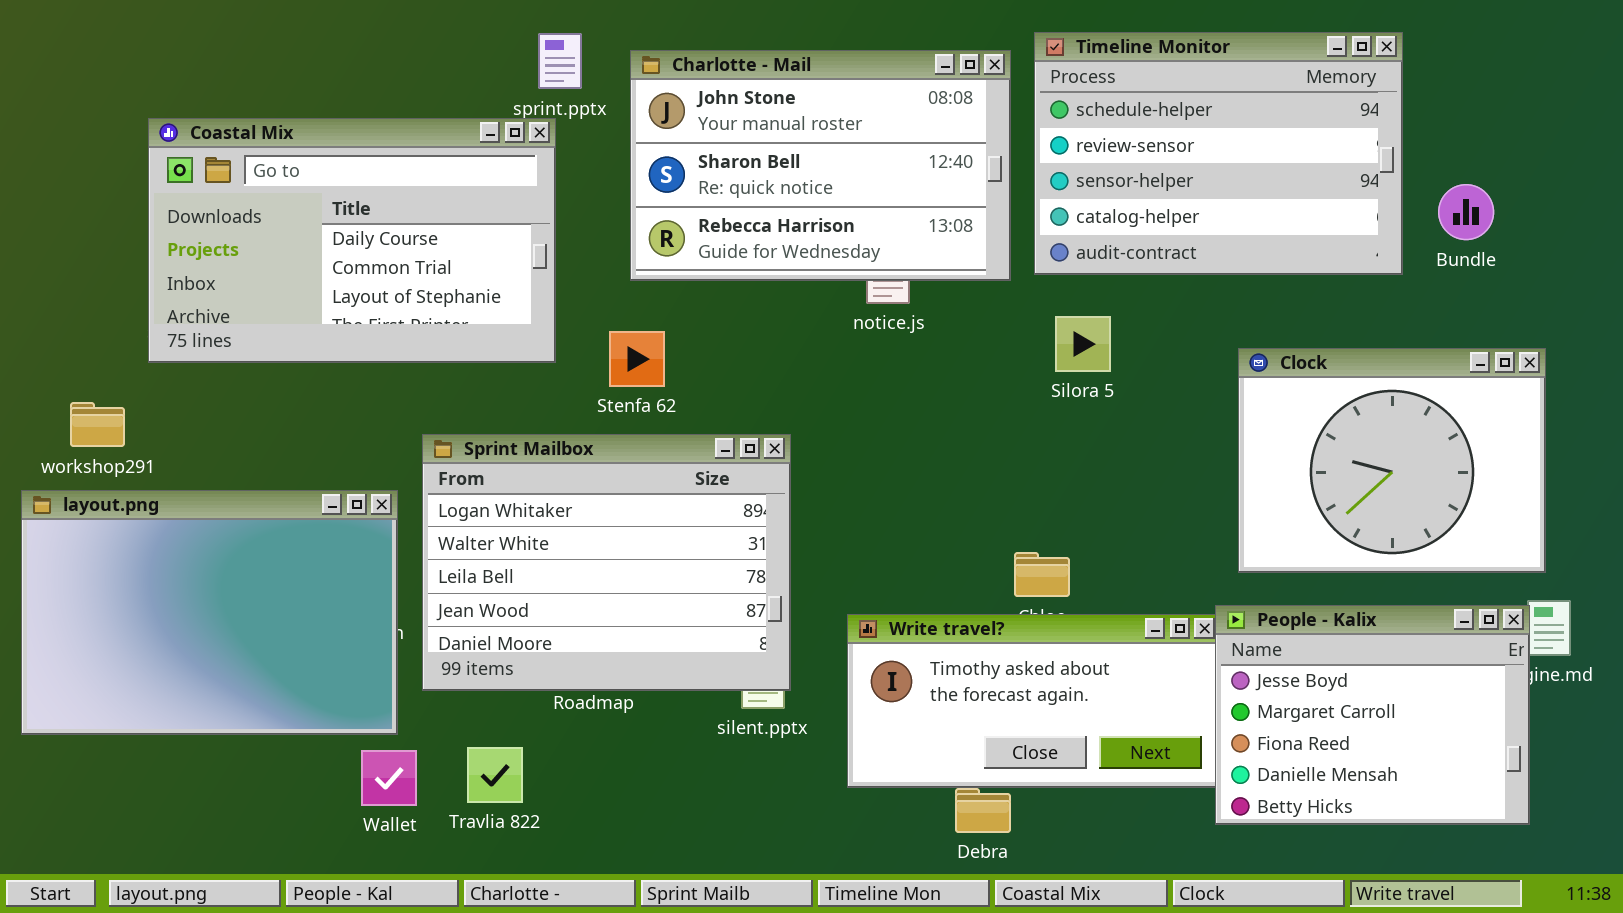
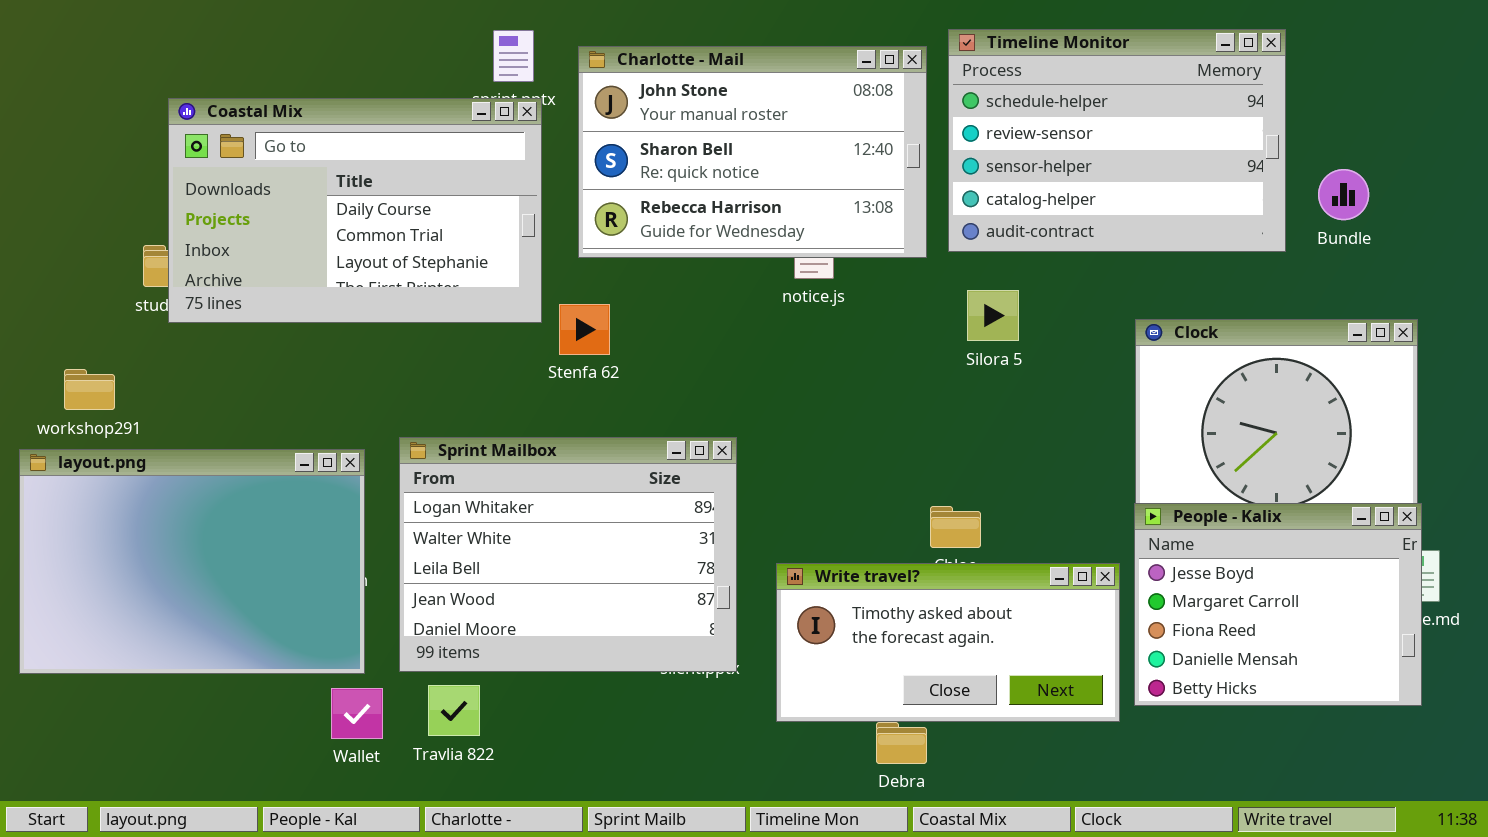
Coastal Mix: [148,118,556,363] -> [168,98,542,323], moved
Sprint Mailbox: [422,434,791,691] -> [399,437,737,672], moved
People - Kalix: [1215,605,1530,825] -> [1134,503,1422,706], moved

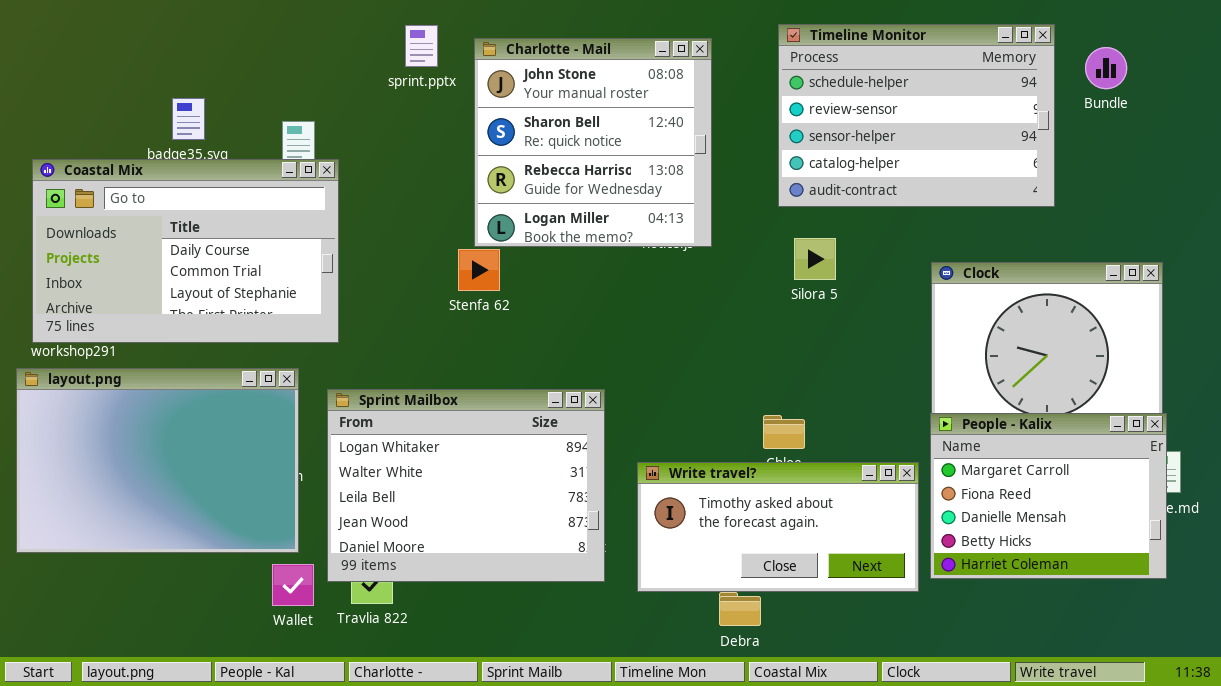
Charlotte - Mail: [578,46,927,258] -> [474,38,712,247], resized
Coastal Mix: [168,98,542,323] -> [32,159,339,343], moved
Bundle: [1318,169,1369,220] -> [1085,47,1127,89], moved
Sprint Mailbox: [399,437,737,672] -> [327,389,605,582], moved
People - Kalix: [1134,503,1422,706] -> [930,413,1167,579], scrolled down 1 row

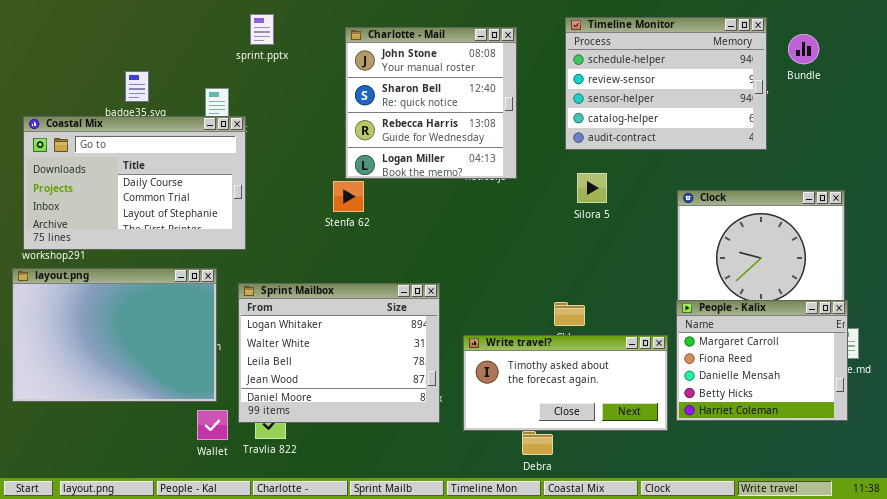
sprint.pptx: [405,25,438,67] -> [250,14,274,45], moved

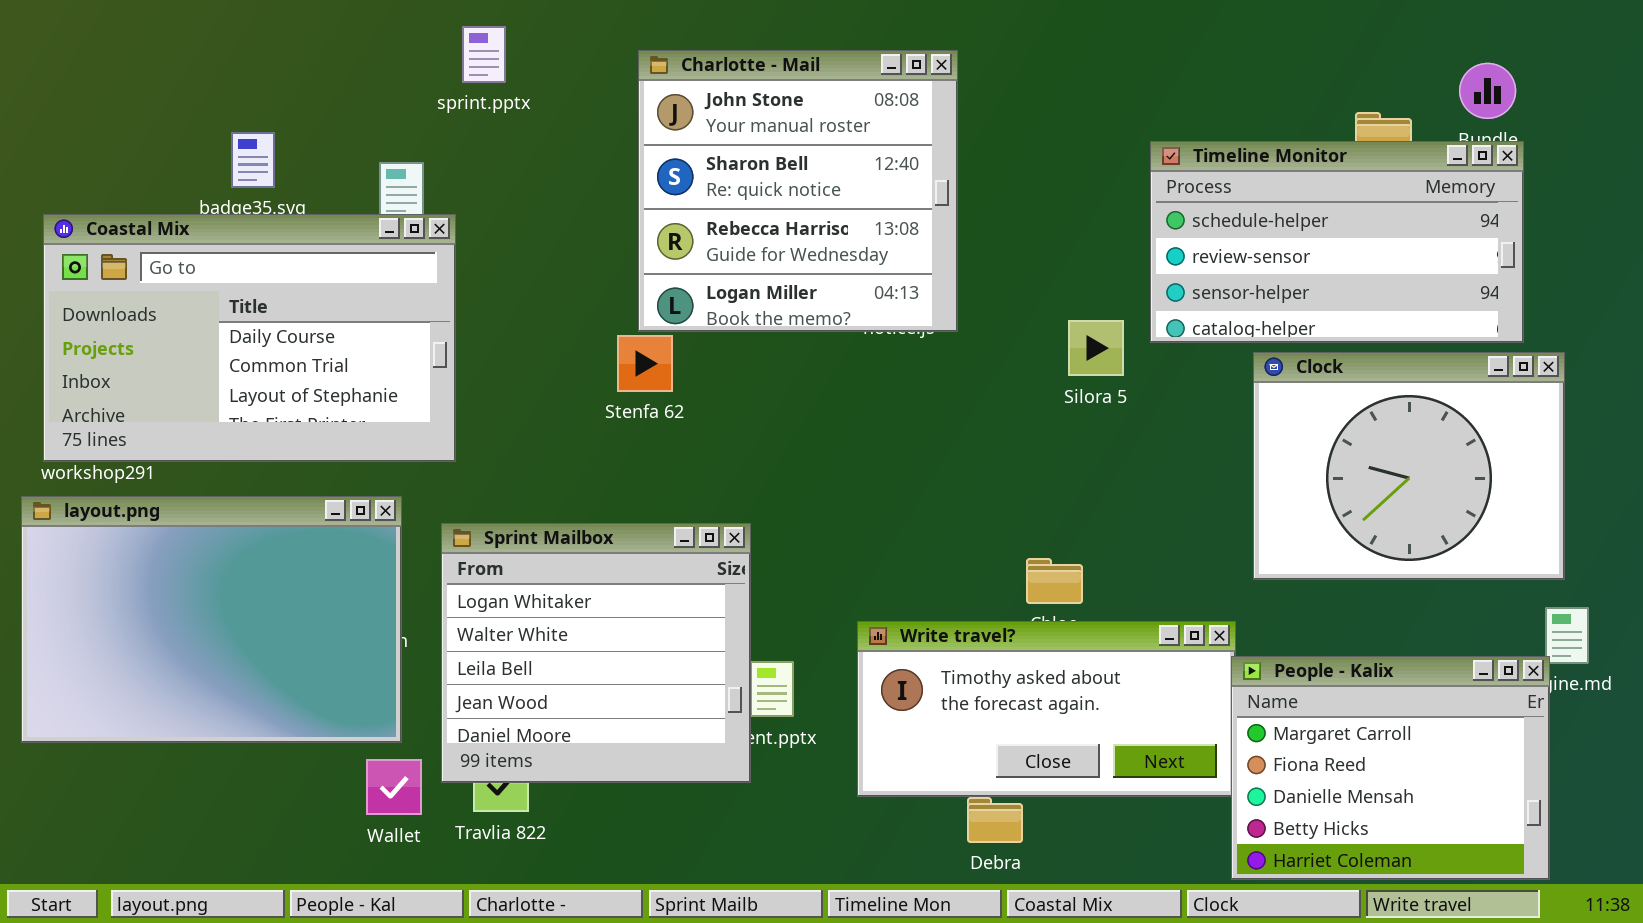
Timeline Monitor: [565,17,767,150] -> [1150,141,1524,343], moved, resized
Sprint Mailbox: [238,283,440,423] -> [441,523,751,783], resized
People - Kalix: [676,300,848,421] -> [1231,656,1550,880], moved

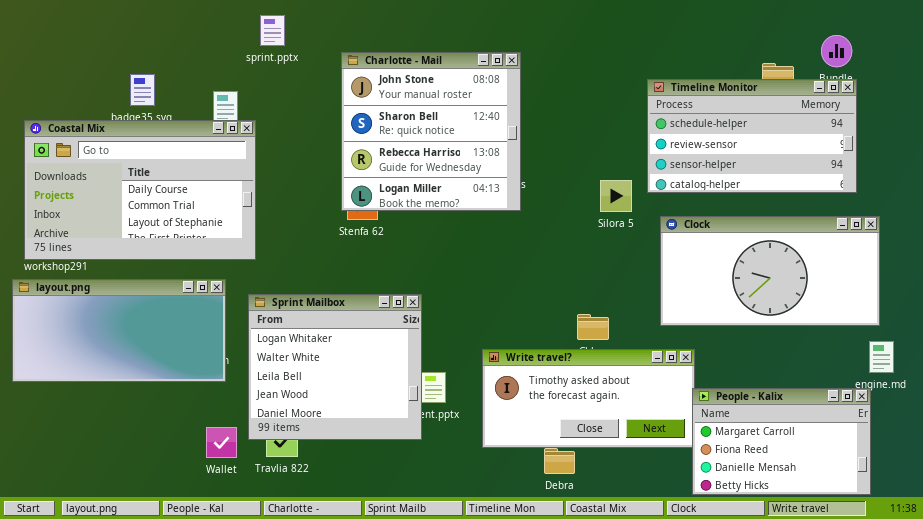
Charlotte - Mail: [638,50,958,332] -> [341,52,521,211], moved
Clock: [1253,352,1565,580] -> [660,216,880,326], resized
layout.png: [21,496,402,743] -> [12,279,226,382], resized
People - Kalix: [1231,656,1550,880] -> [692,388,871,495], resized

